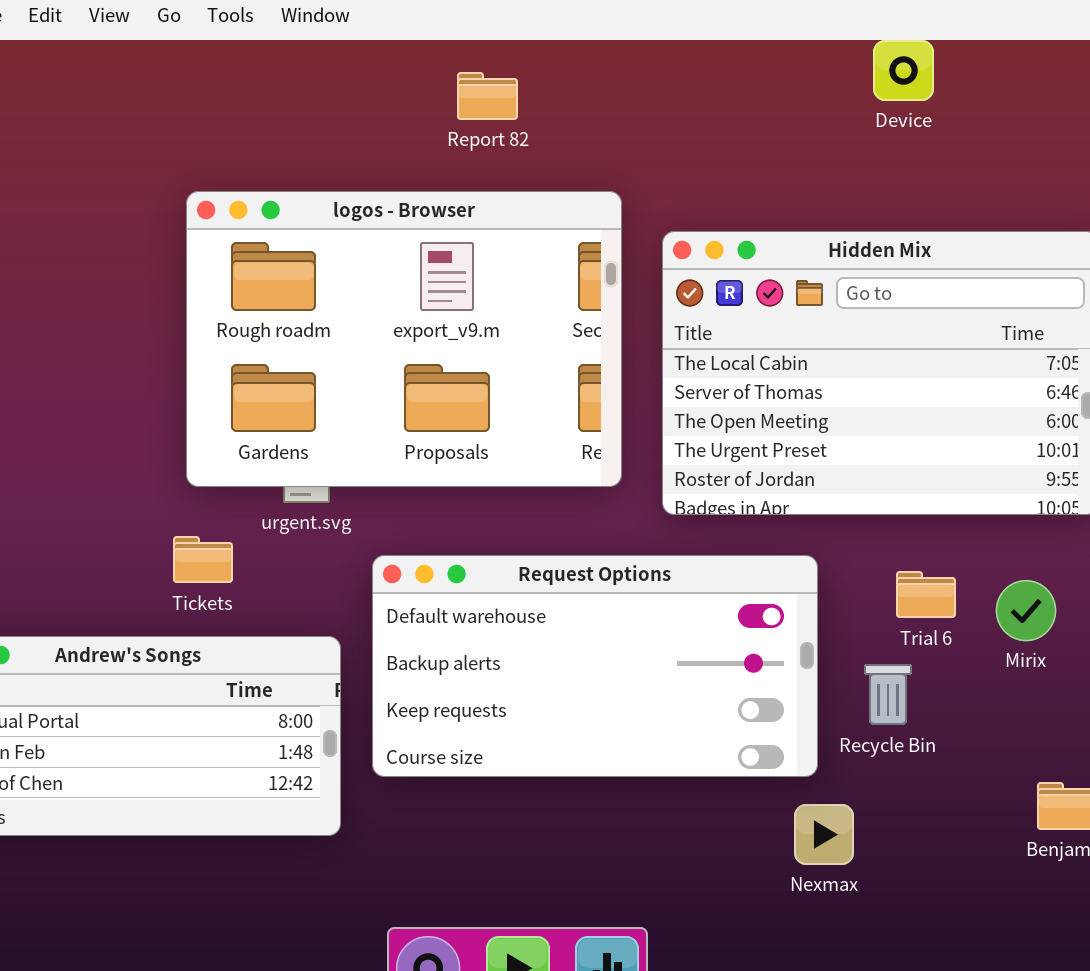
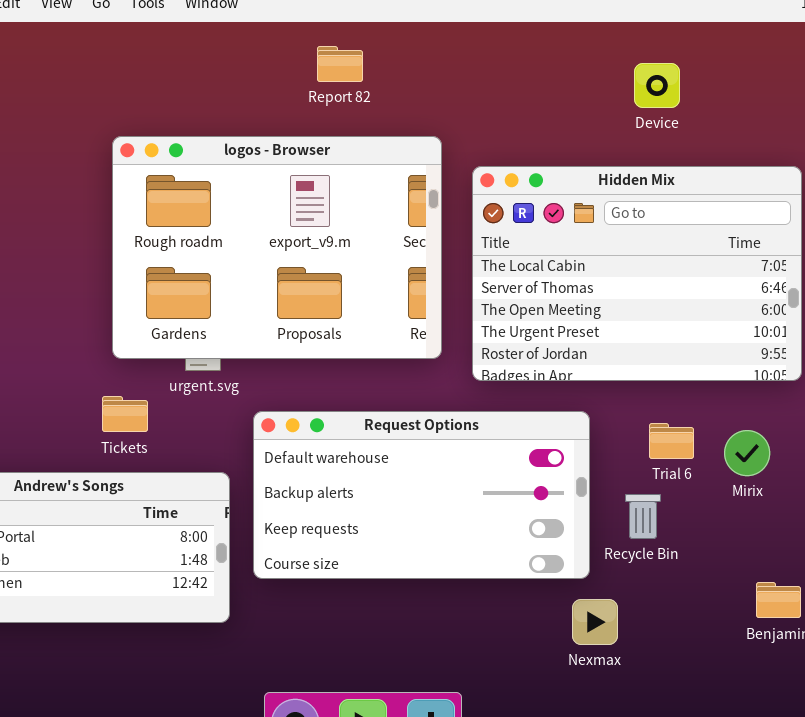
Device: [873,40,934,101] -> [634,63,680,108], moved

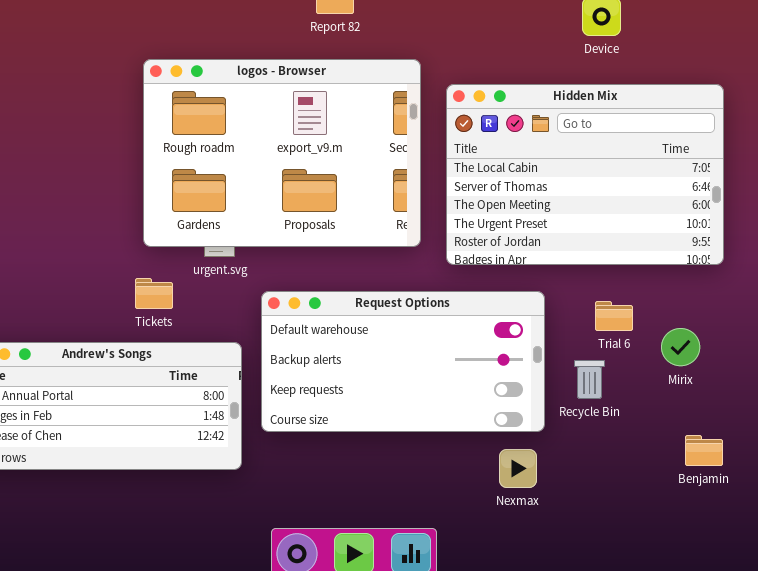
Mirix: [724,430,770,476] -> [661,328,700,366], moved
Nexmax: [572,599,618,645] -> [499,449,537,488], moved

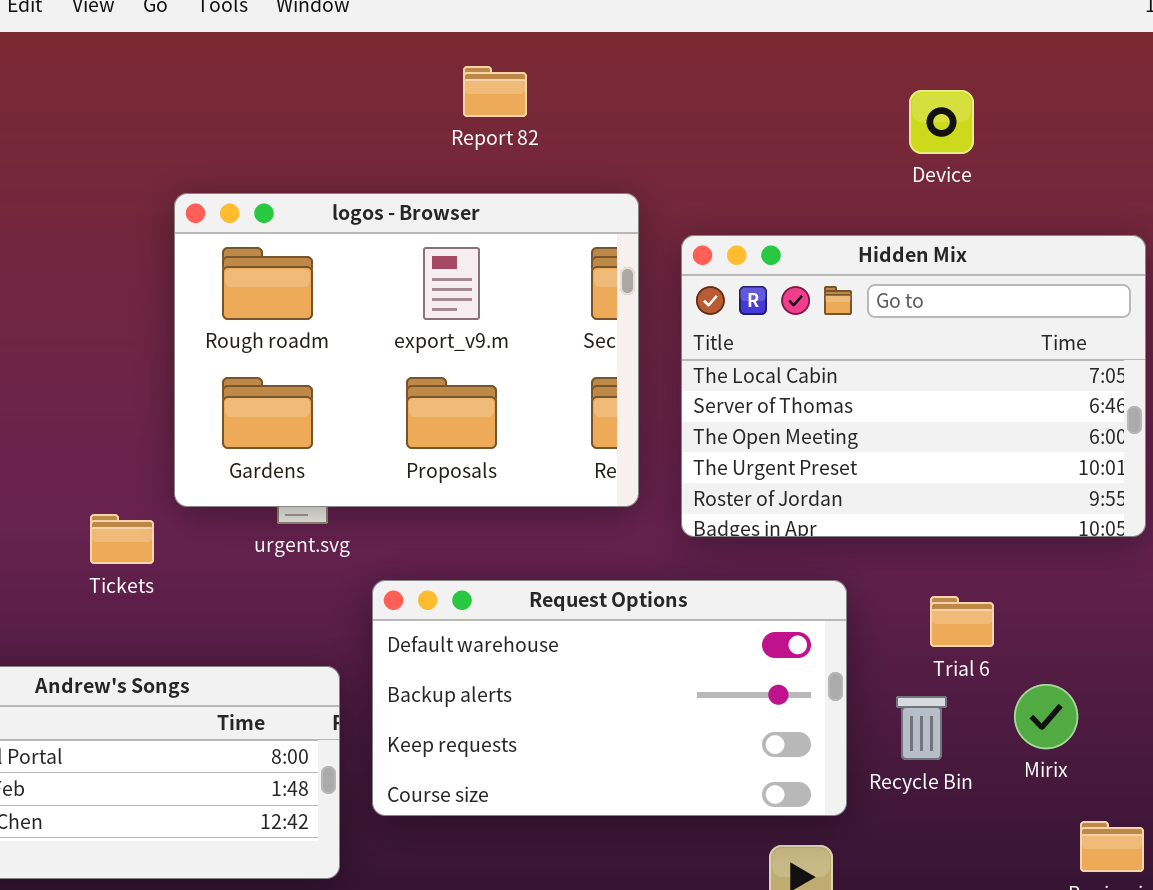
Tickets: [135,278,173,309] -> [90,514,154,564], moved
Mirix: [661,328,700,366] -> [1014,684,1078,749], moved

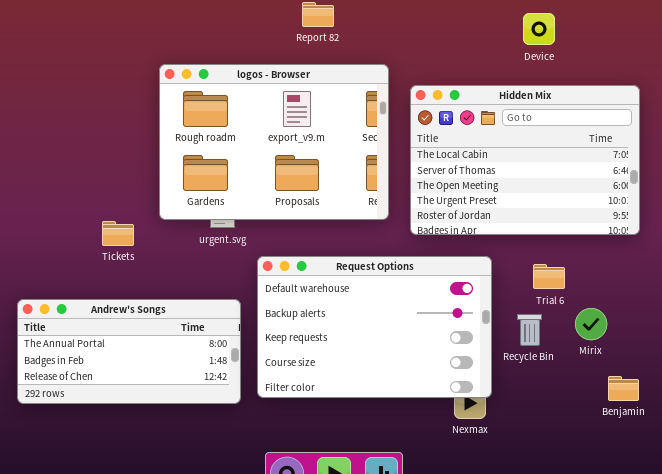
Tickets: [90,514,154,564] -> [102,221,134,246], moved
Request Options: [372,580,847,816] -> [257,256,492,398], resized

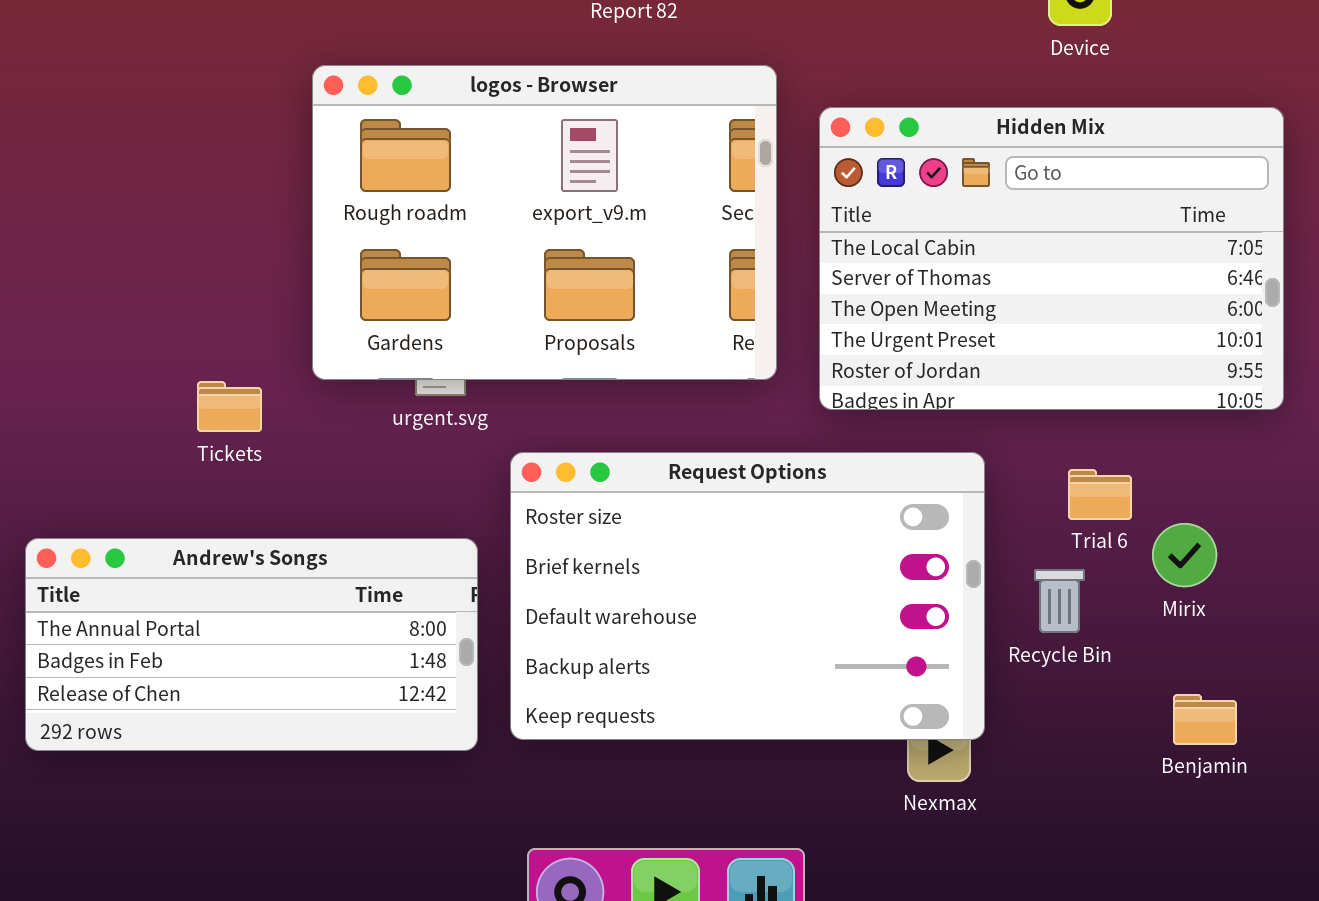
Request Options: [257,256,492,398] -> [510,452,985,740], scrolled up 2 rows
Mirix: [575,308,607,340] -> [1152,523,1217,587], moved
Benjamin: [608,376,639,401] -> [1173,694,1237,745], moved

